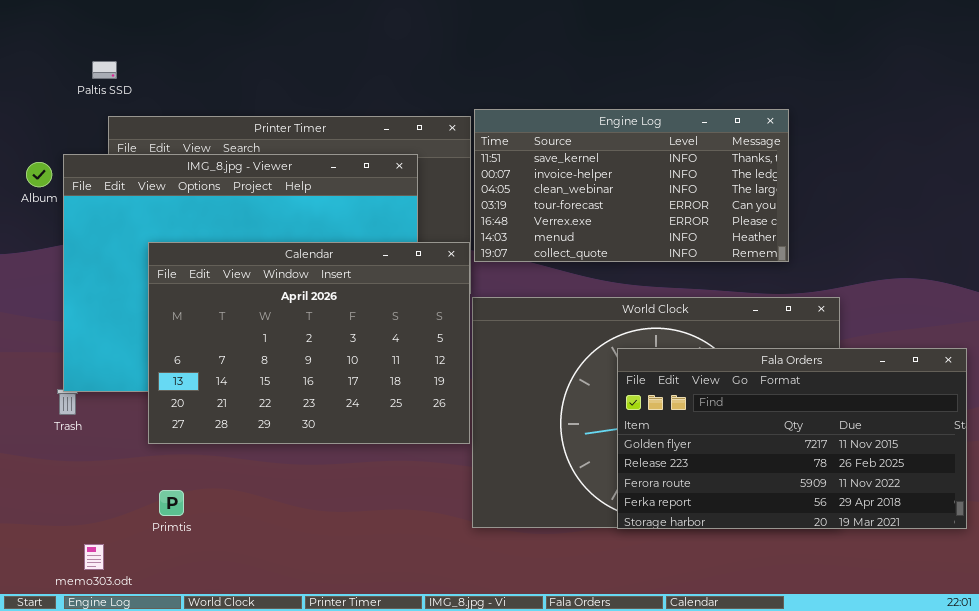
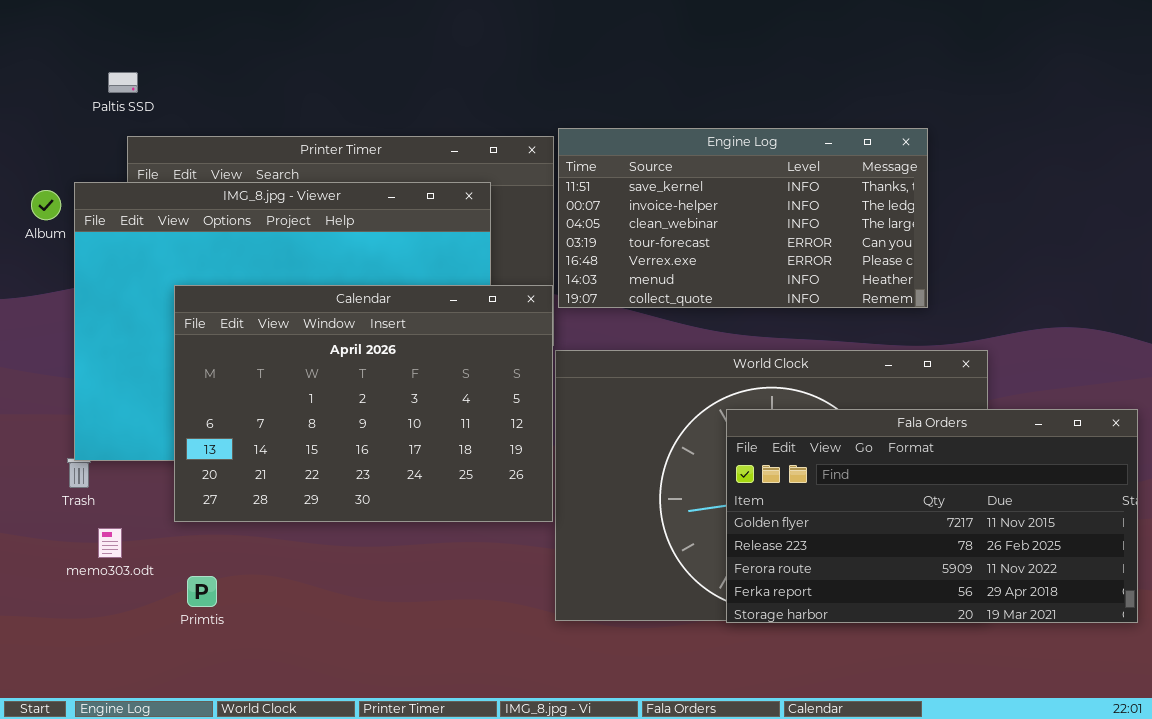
memo303.odt: [84,544,104,570] -> [98,528,122,558], moved

